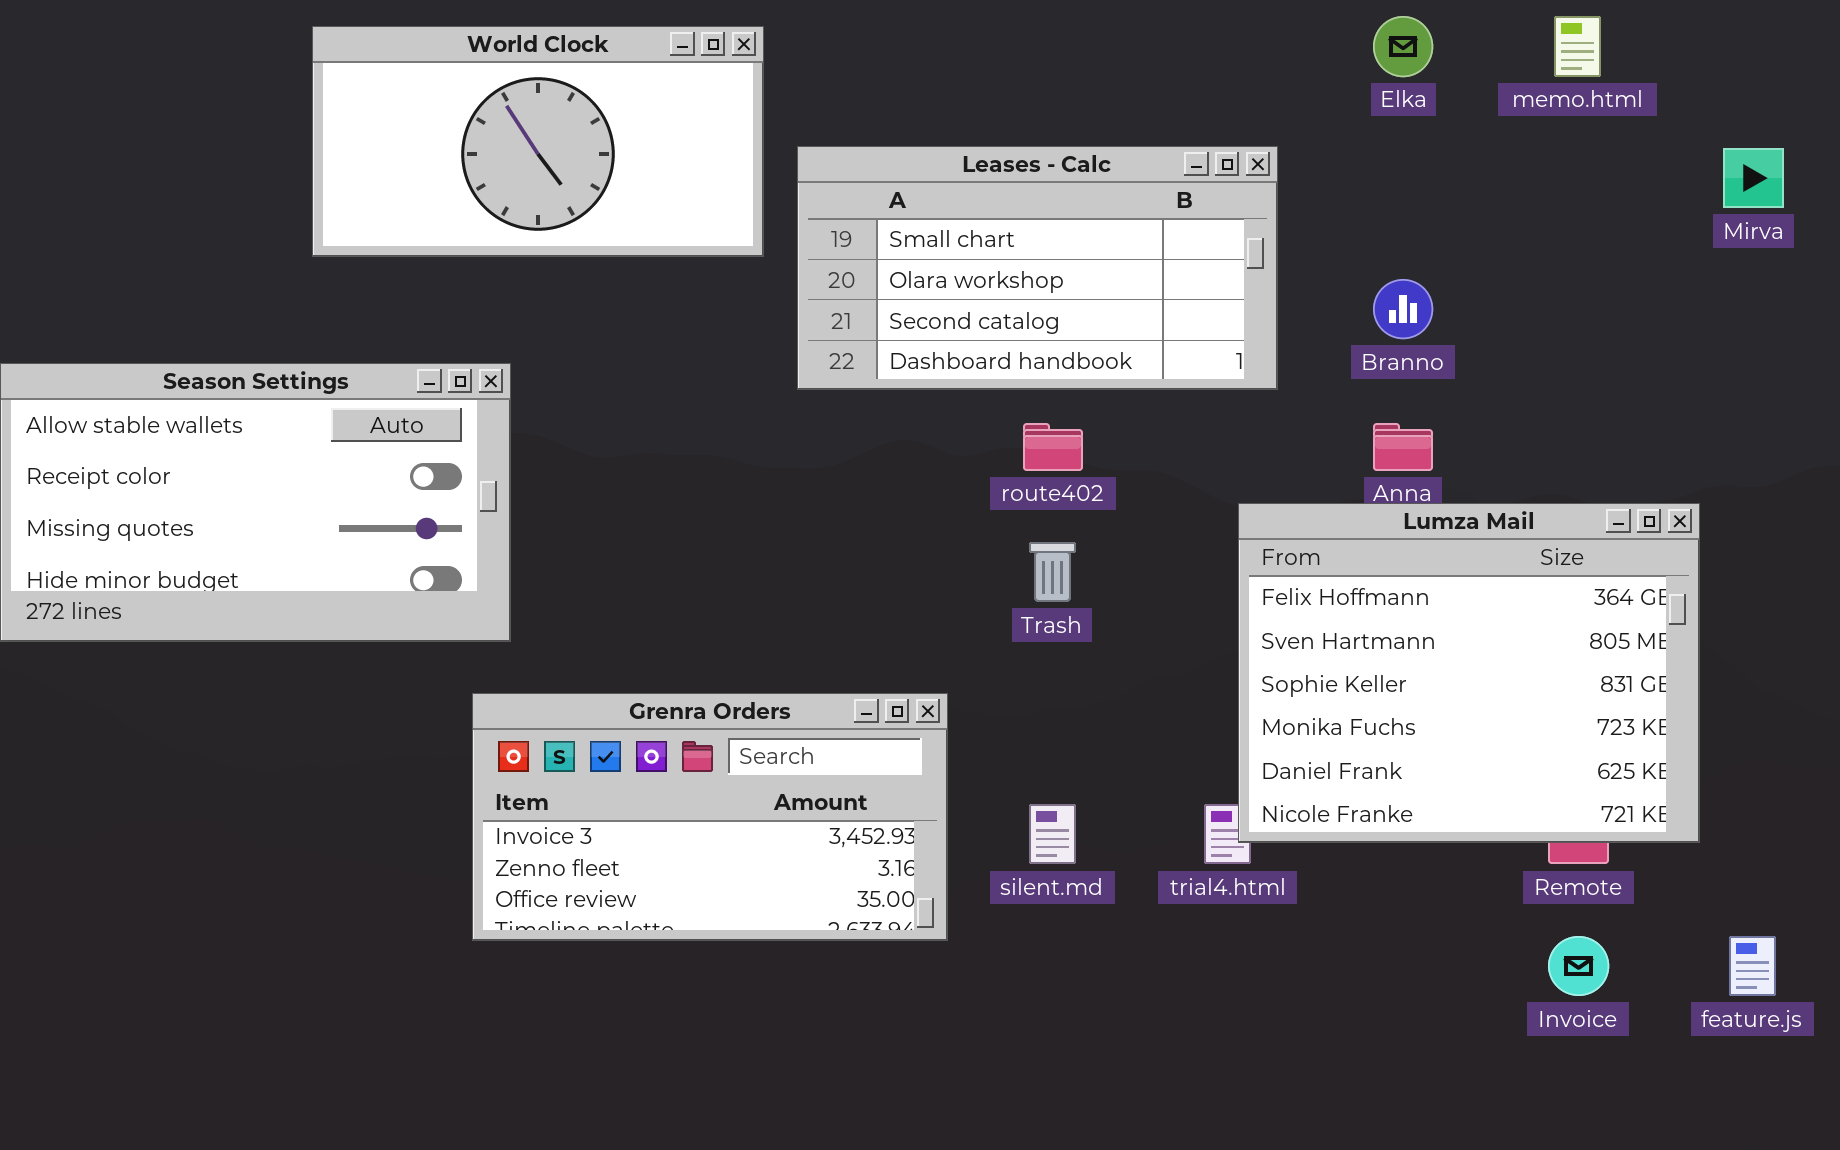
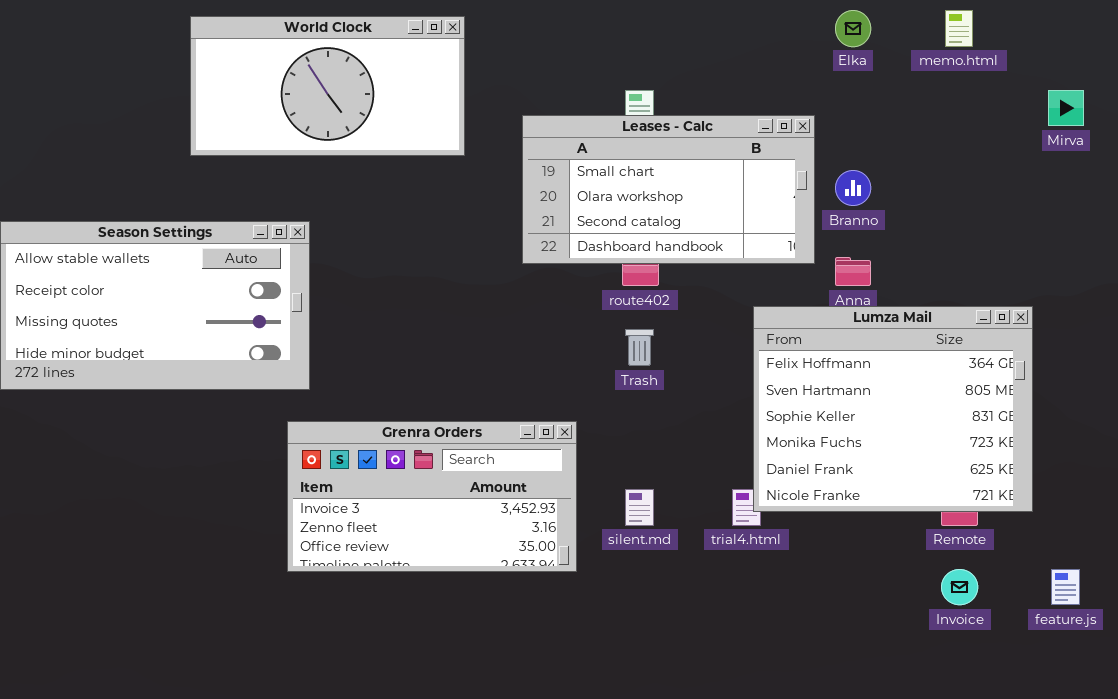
Leases - Calc: [797,146,1278,390] -> [522,115,815,264], moved

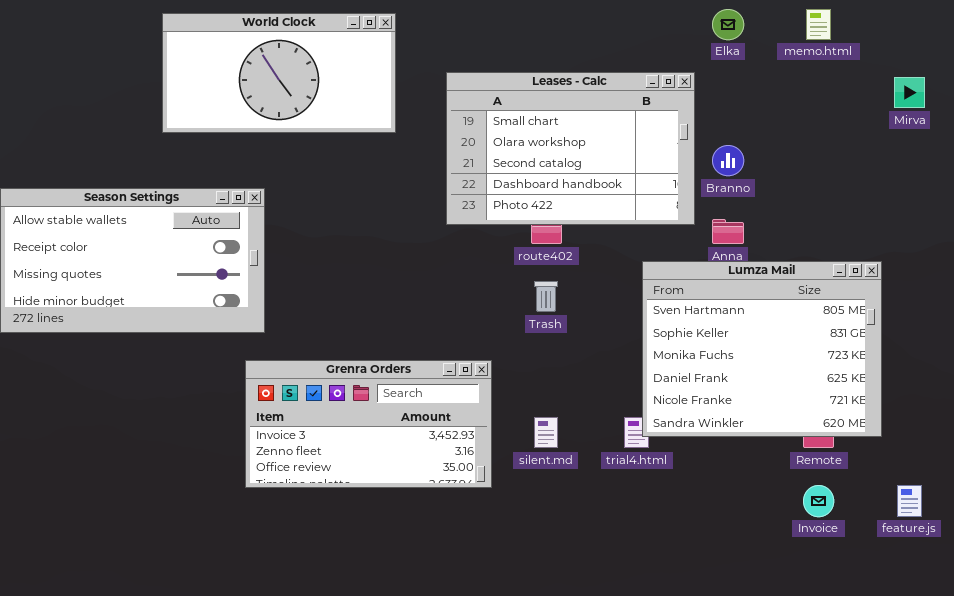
Leases - Calc: [522,115,815,264] -> [446,72,695,225], resized
Lumza Mail: [753,306,1033,512] -> [642,261,882,437], scrolled down 1 row

